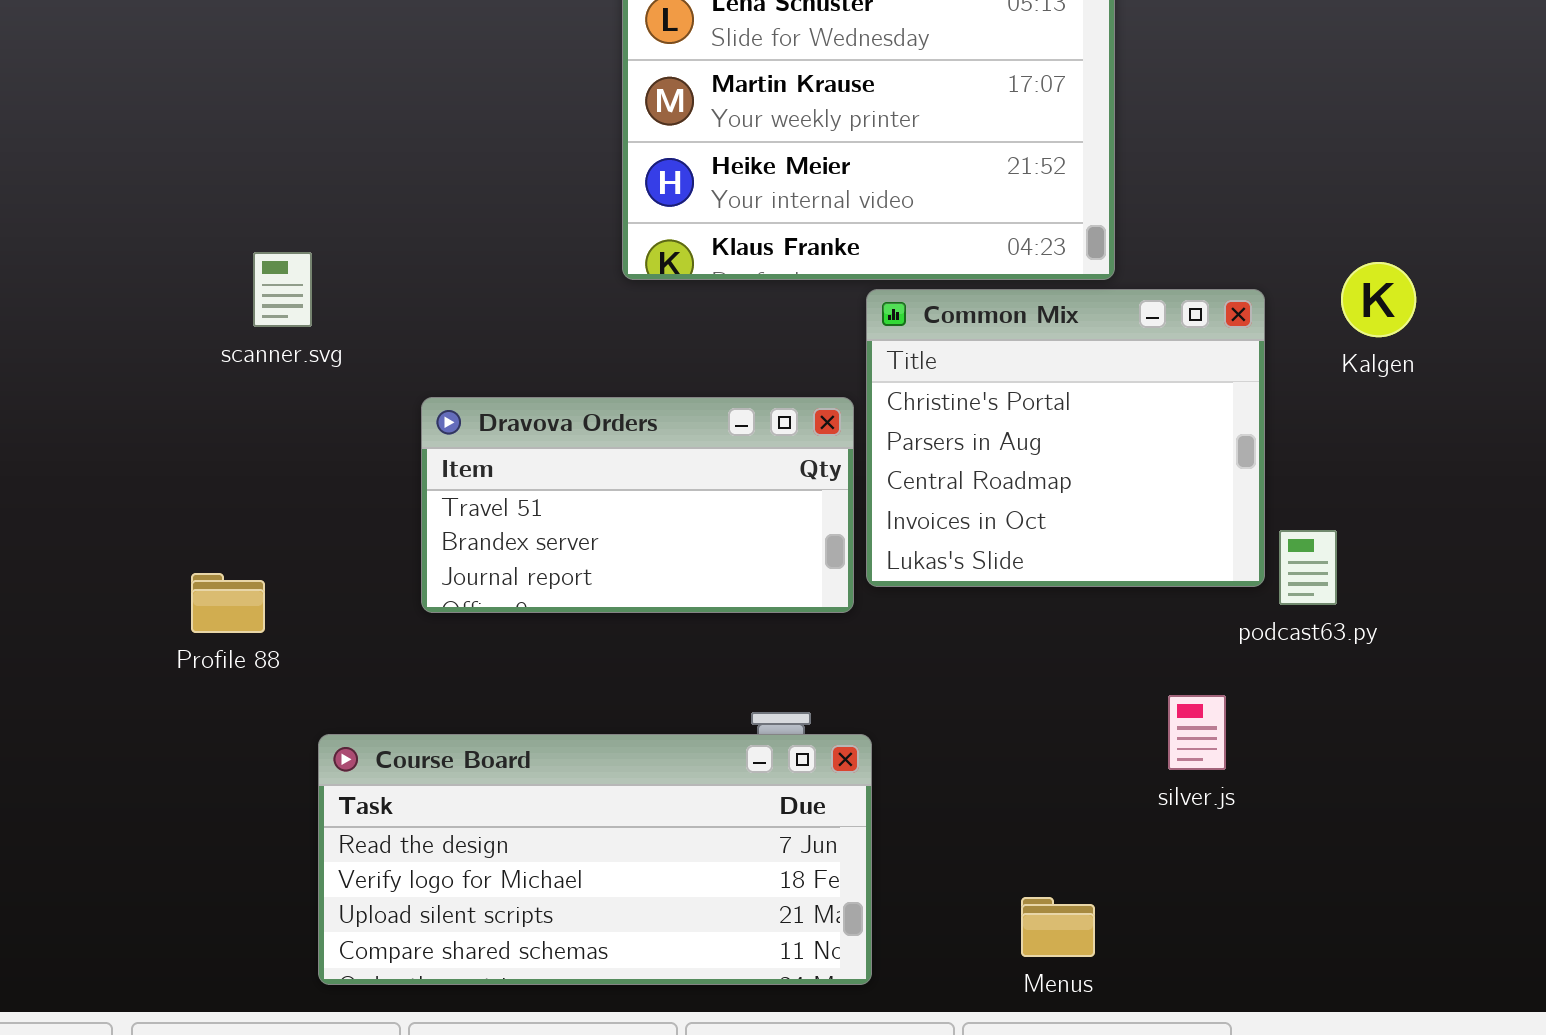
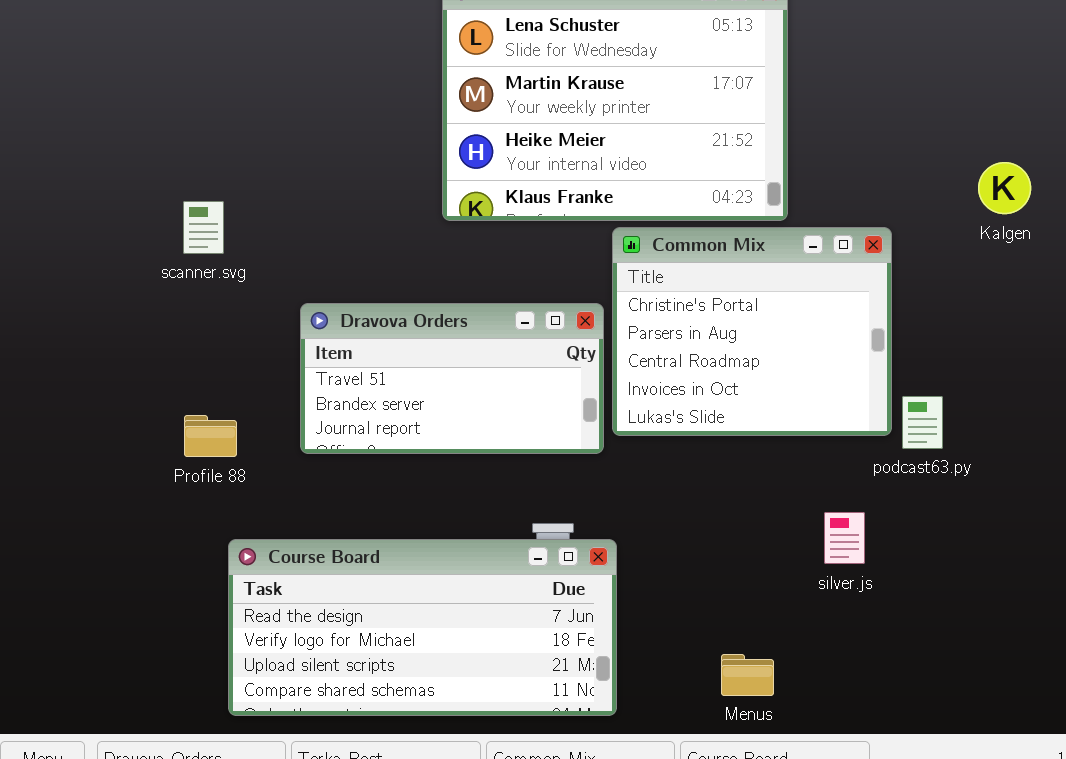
Kalgen: [1341,262,1416,337] -> [978,162,1031,214], moved
Profile 88: [191,573,265,633] -> [184,415,237,457], moved

